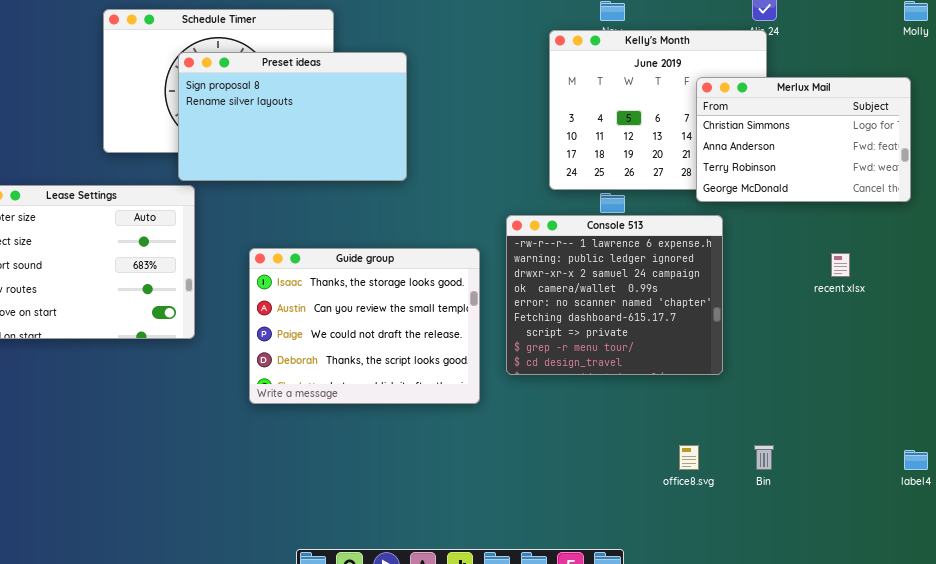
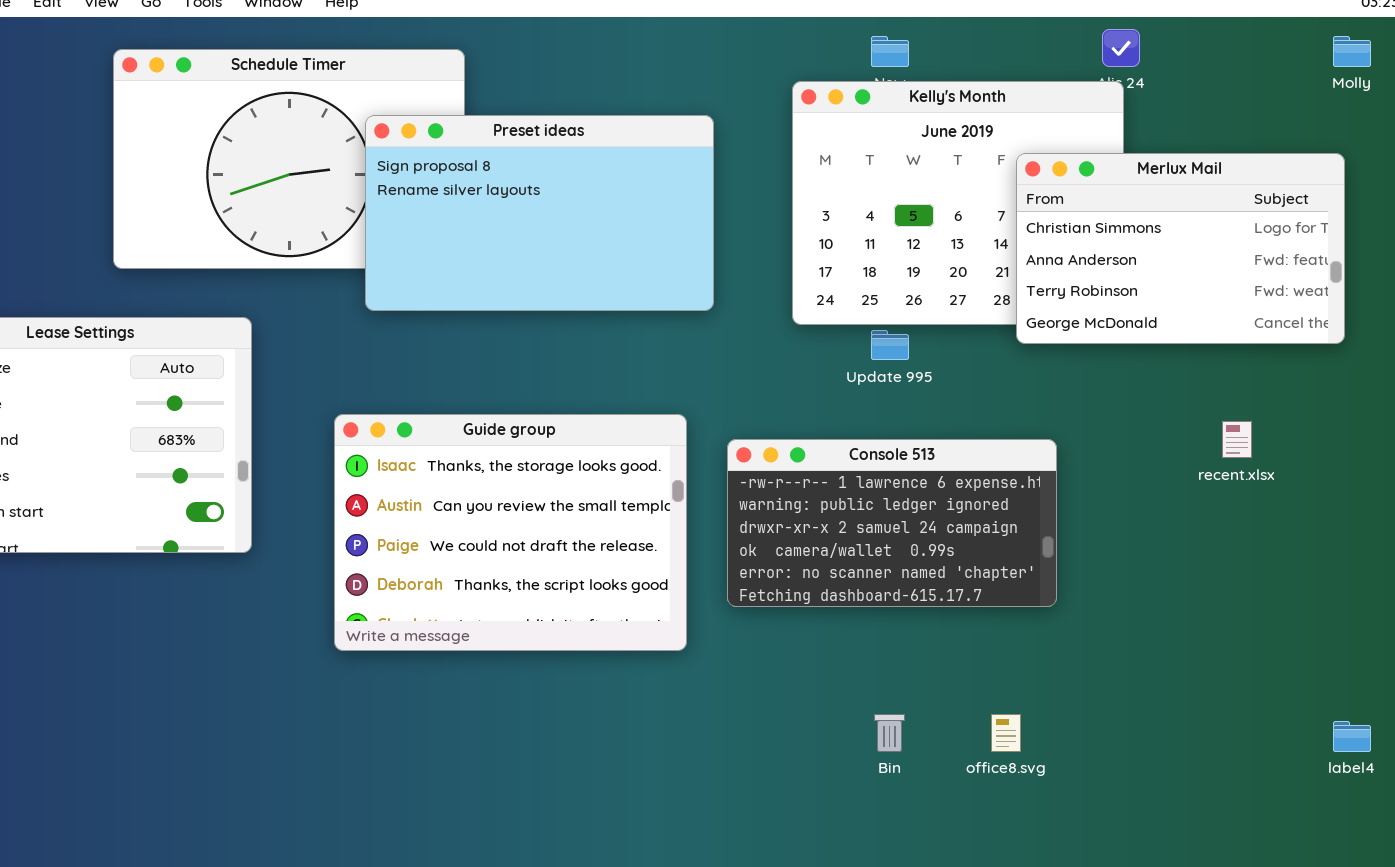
Preset ideas: [178,52,407,181] -> [365,115,714,311], moved
Console 513: [506,215,723,375] -> [727,439,1057,607], resized
Bin: [754,445,774,470] -> [874,714,905,752], moved

